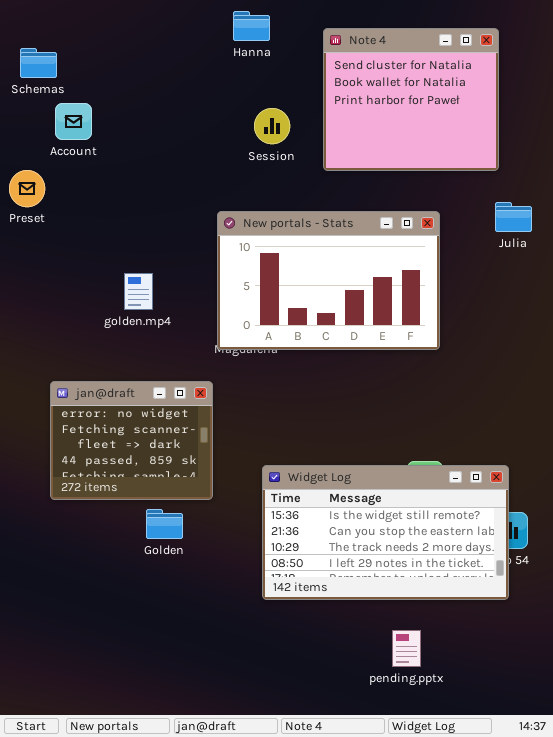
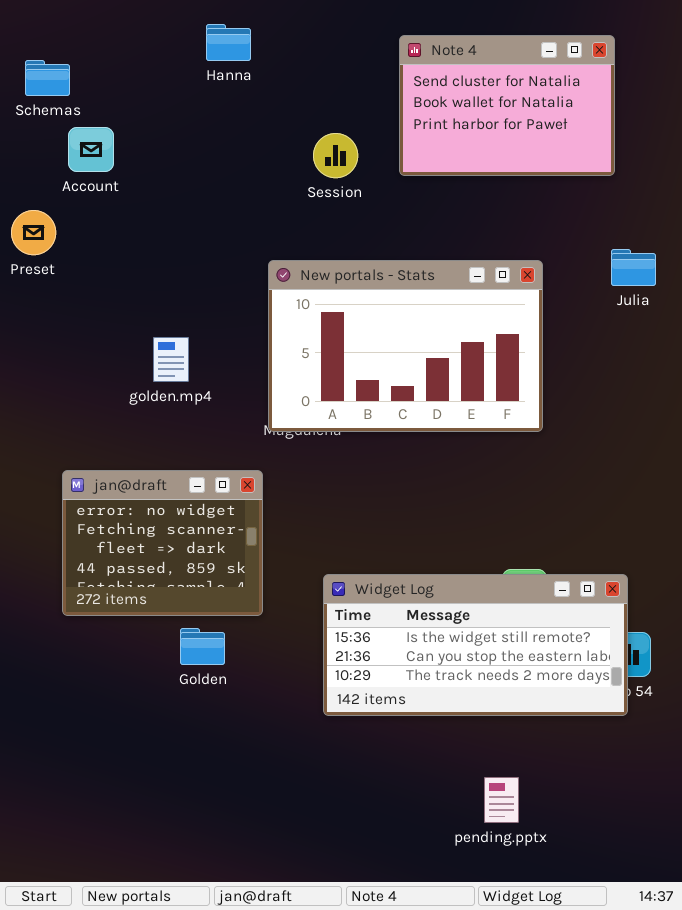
Hanna: [233,11,270,41] -> [206,24,251,61], moved
Note 4: [323,28,499,171] -> [399,35,615,176], resized
Widget Log: [262,465,509,600] -> [323,574,628,716], resized

